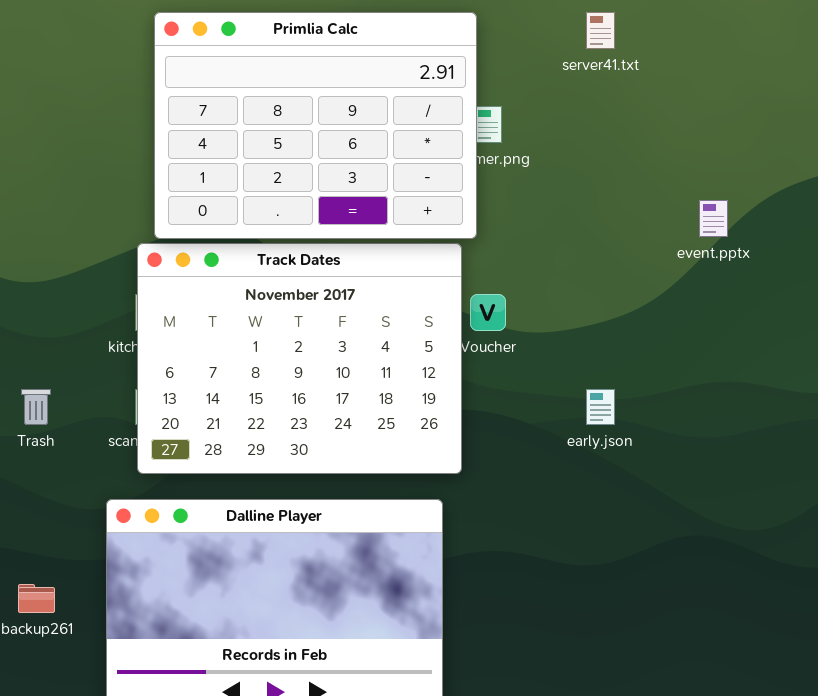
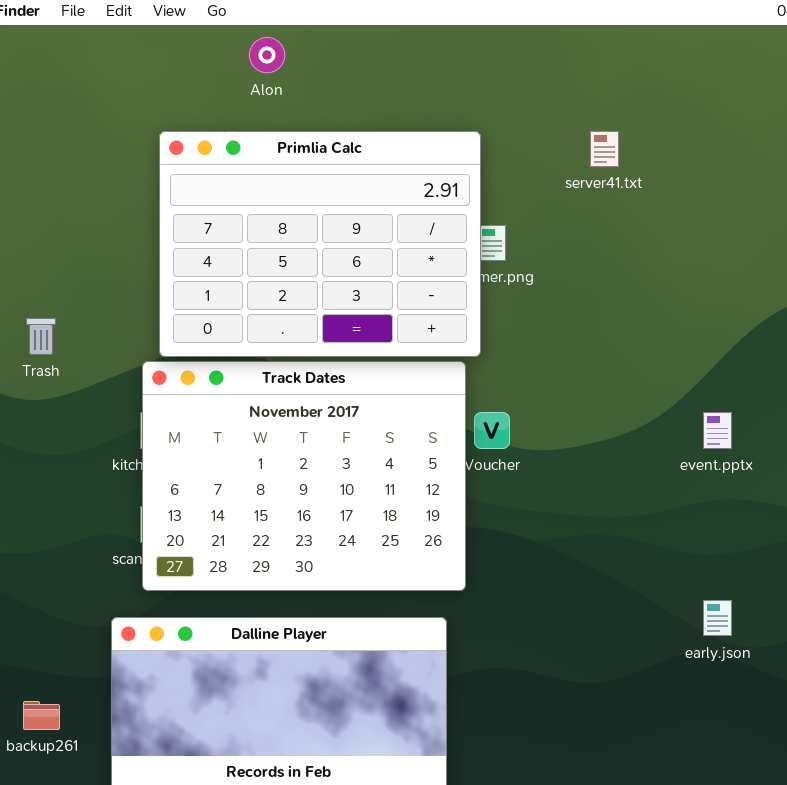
event.pptx: [699,200,728,237] -> [703,412,732,449], moved
Trash: [21,389,51,425] -> [26,318,56,355], moved
early.json: [586,389,615,425] -> [703,600,732,636], moved

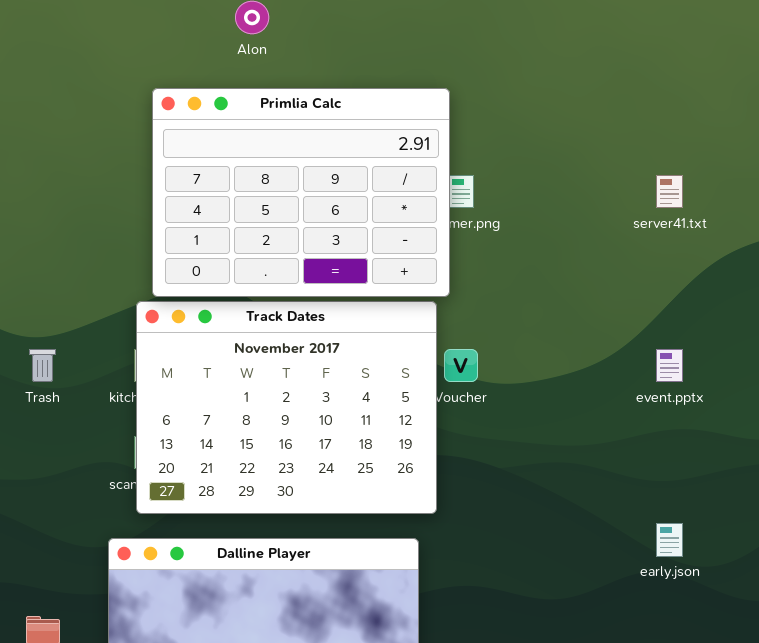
server41.txt: [590,131,619,167] -> [656,175,683,208], moved
Trash: [26,318,56,355] -> [29,349,56,382], moved

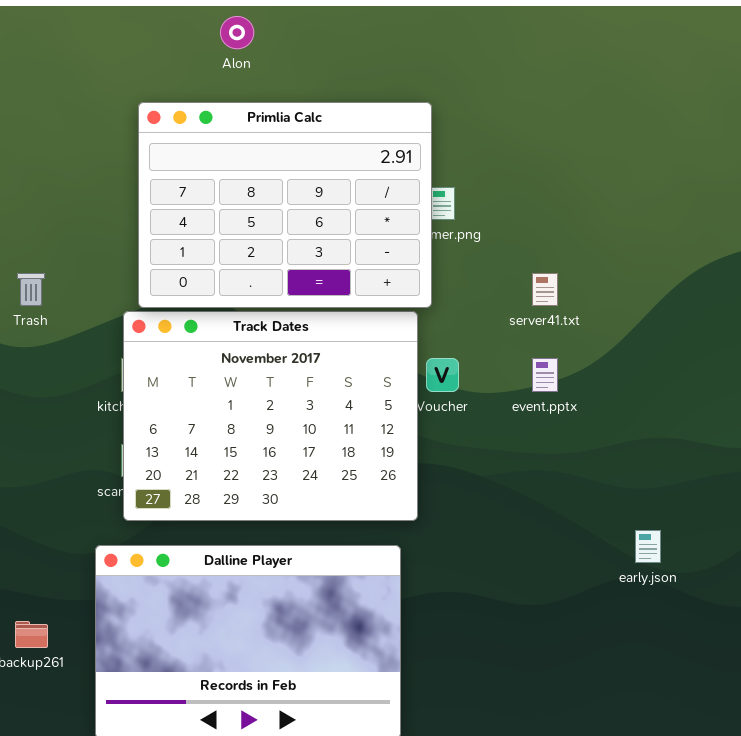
server41.txt: [656,175,683,208] -> [532,273,558,306], moved
Trash: [29,349,56,382] -> [17,273,45,306], moved
event.pptx: [656,349,683,382] -> [532,358,558,392], moved

